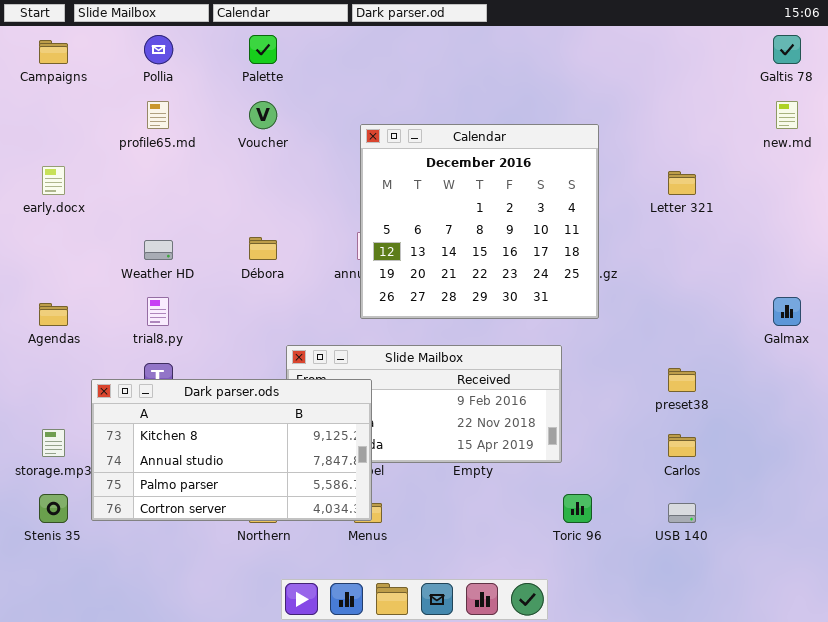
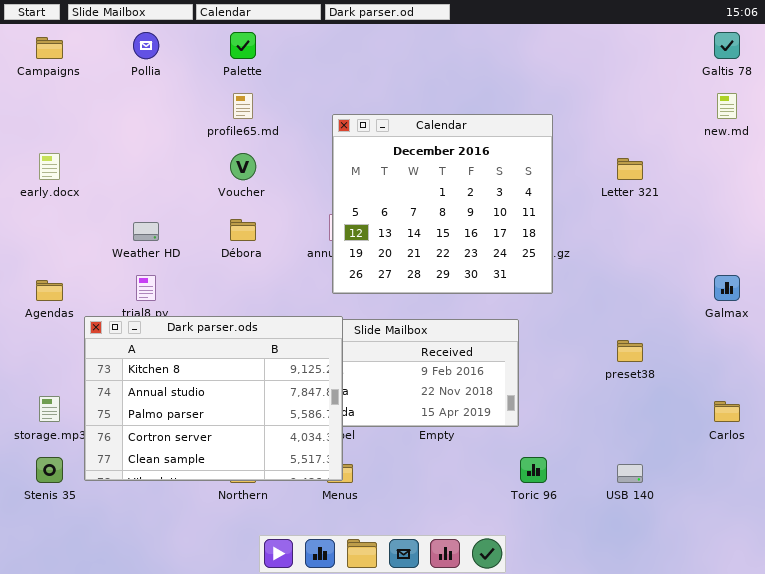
profile65.md: [147,101,169,129] -> [233,93,253,119], moved
Voucher: [249,101,277,129] -> [230,153,256,180], moved
Dark parser.ods: [91,379,372,521] -> [84,316,343,481], resized
Carlos: [668,434,696,457] -> [714,401,740,422], moved

